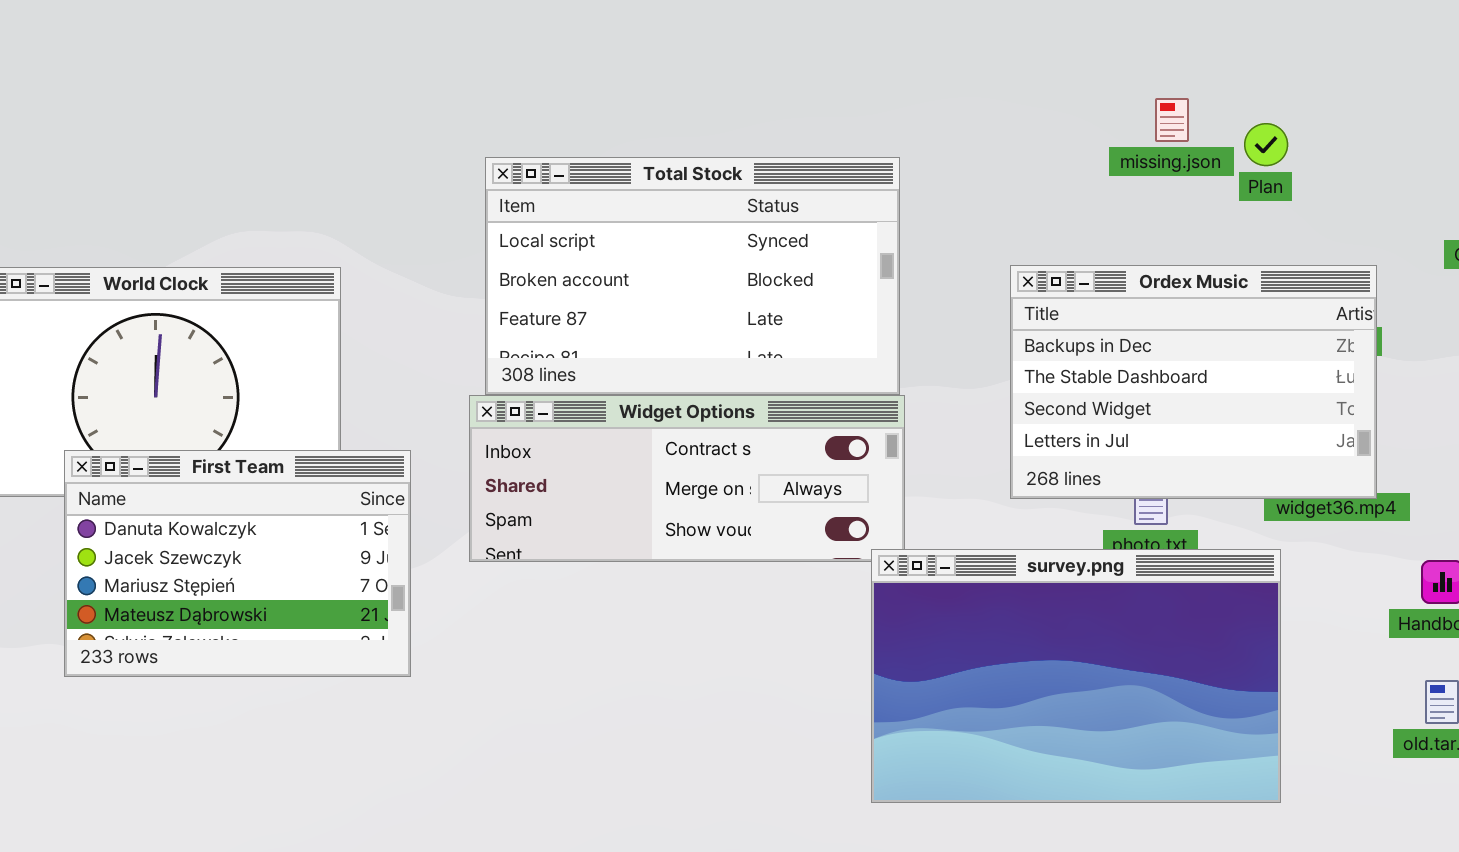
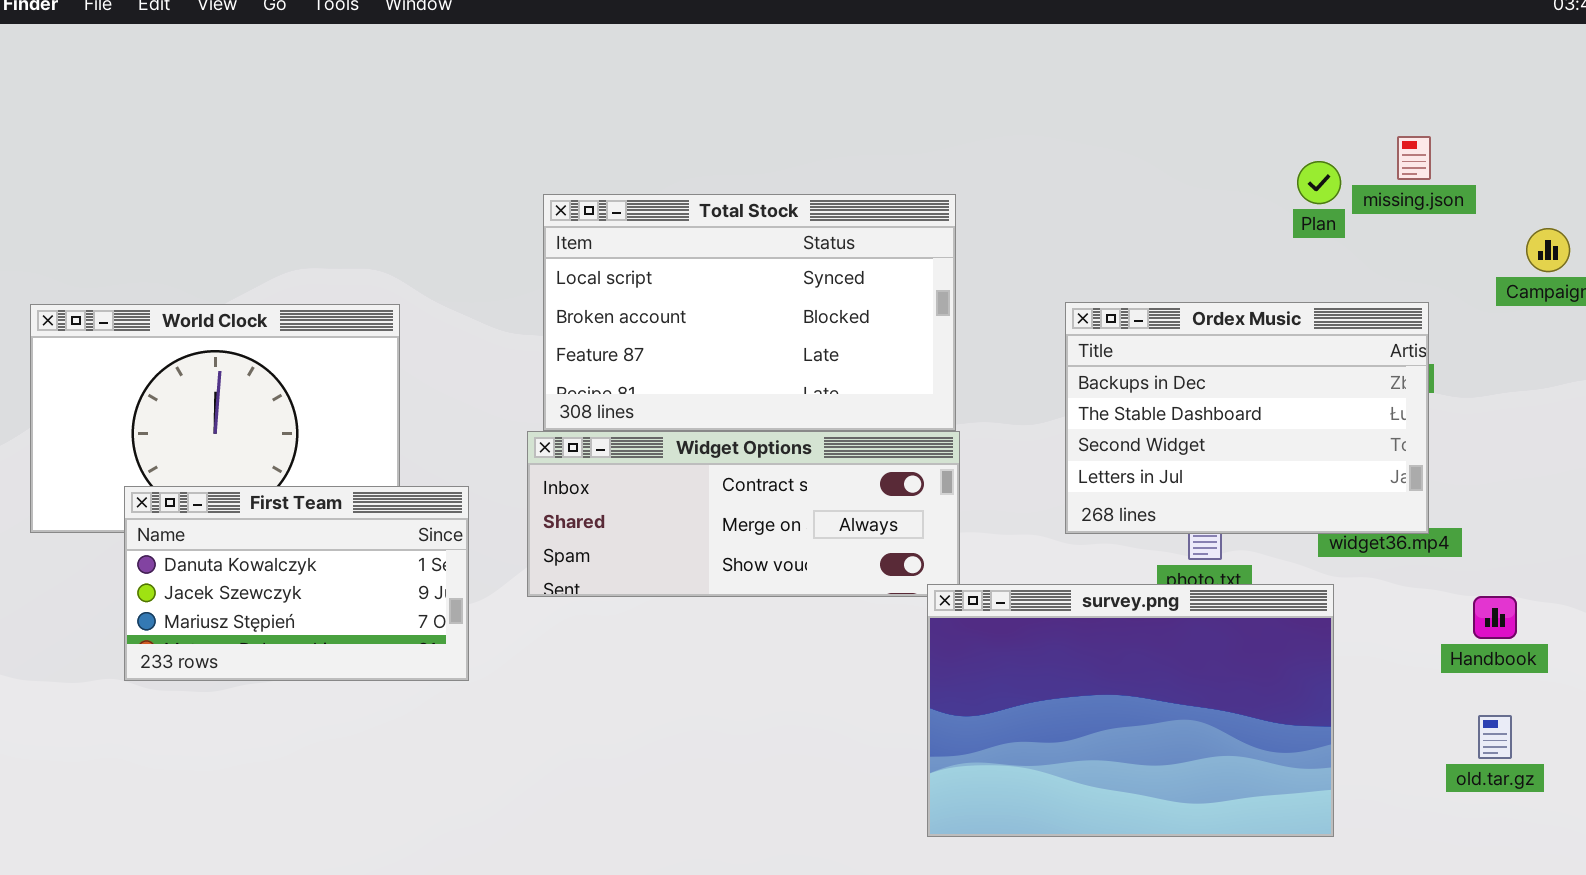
missing.json: [1155,98,1189,142] -> [1397,136,1431,180], moved
First Team: [64,450,411,677] -> [124,486,469,681], resized

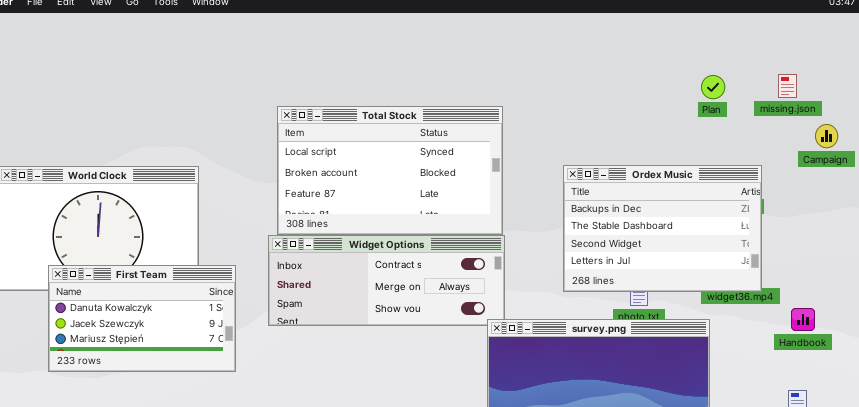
missing.json: [1397,136,1431,180] -> [778,74,797,98], moved
Plan: [1297,161,1341,204] -> [701,75,725,99], moved
Handbook: [1473,596,1517,639] -> [791,308,815,331], moved

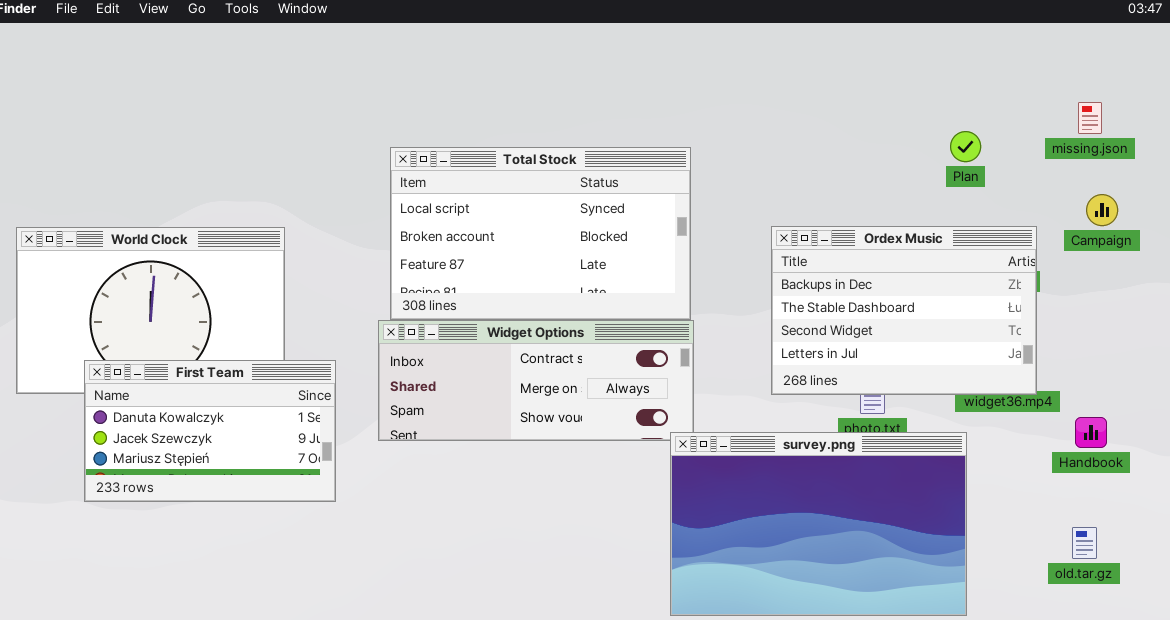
missing.json: [778,74,797,98] -> [1078,102,1102,134], moved
Plan: [701,75,725,99] -> [950,131,981,162], moved
Campaign: [815,124,838,148] -> [1086,194,1118,226], moved

